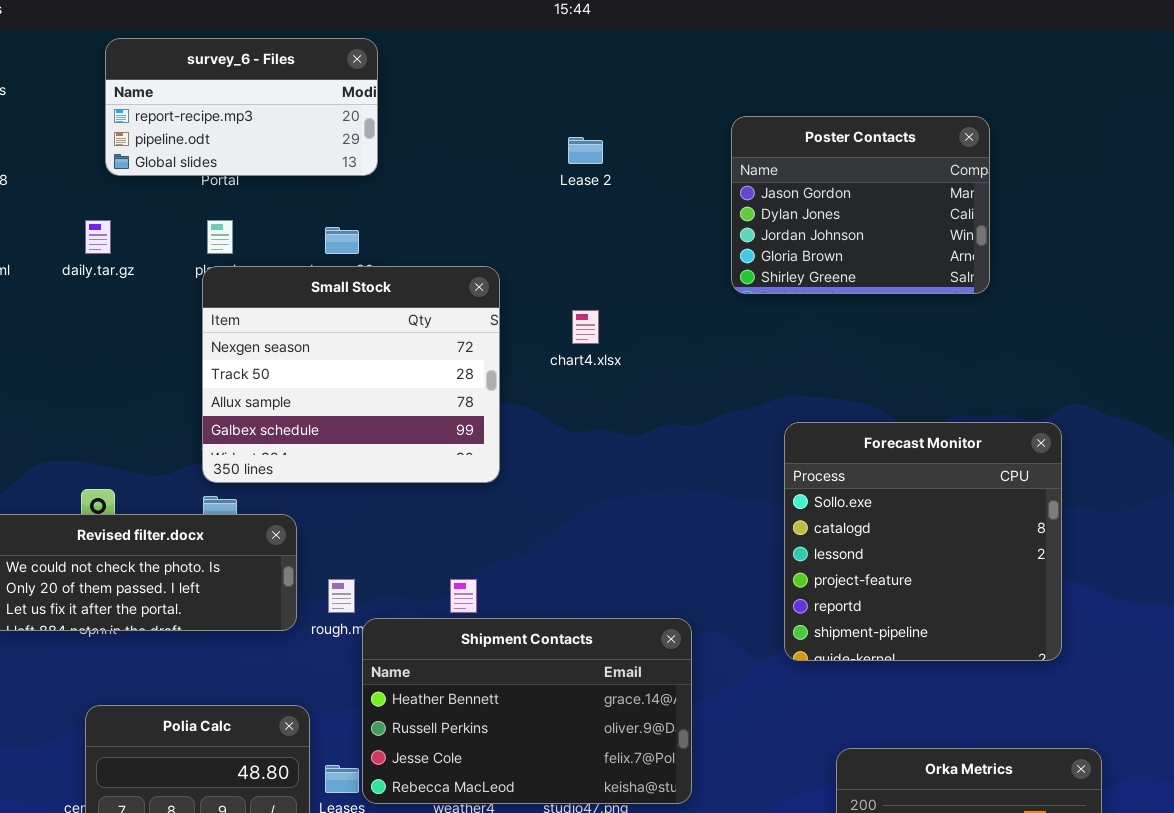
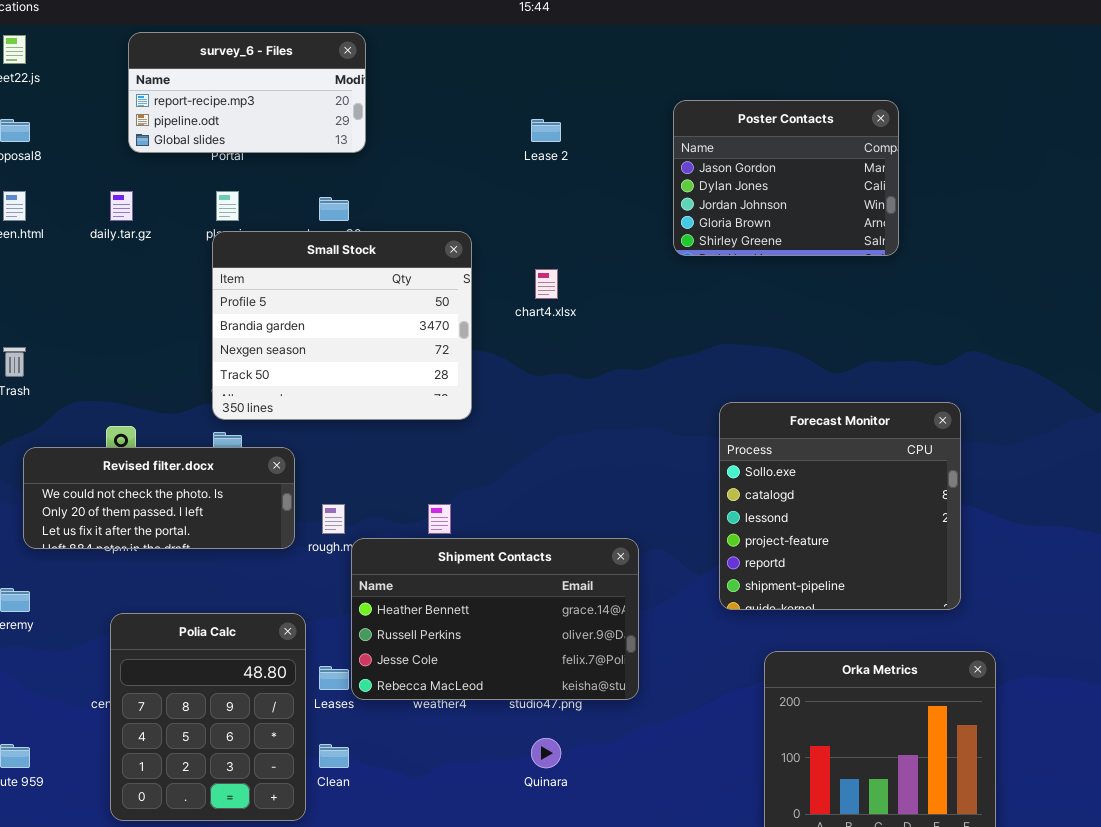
Small Stock: [202,266,500,483] -> [212,231,472,420], scrolled up 2 rows
Forecast Monitor: [784,422,1062,661] -> [719,402,961,610], moved

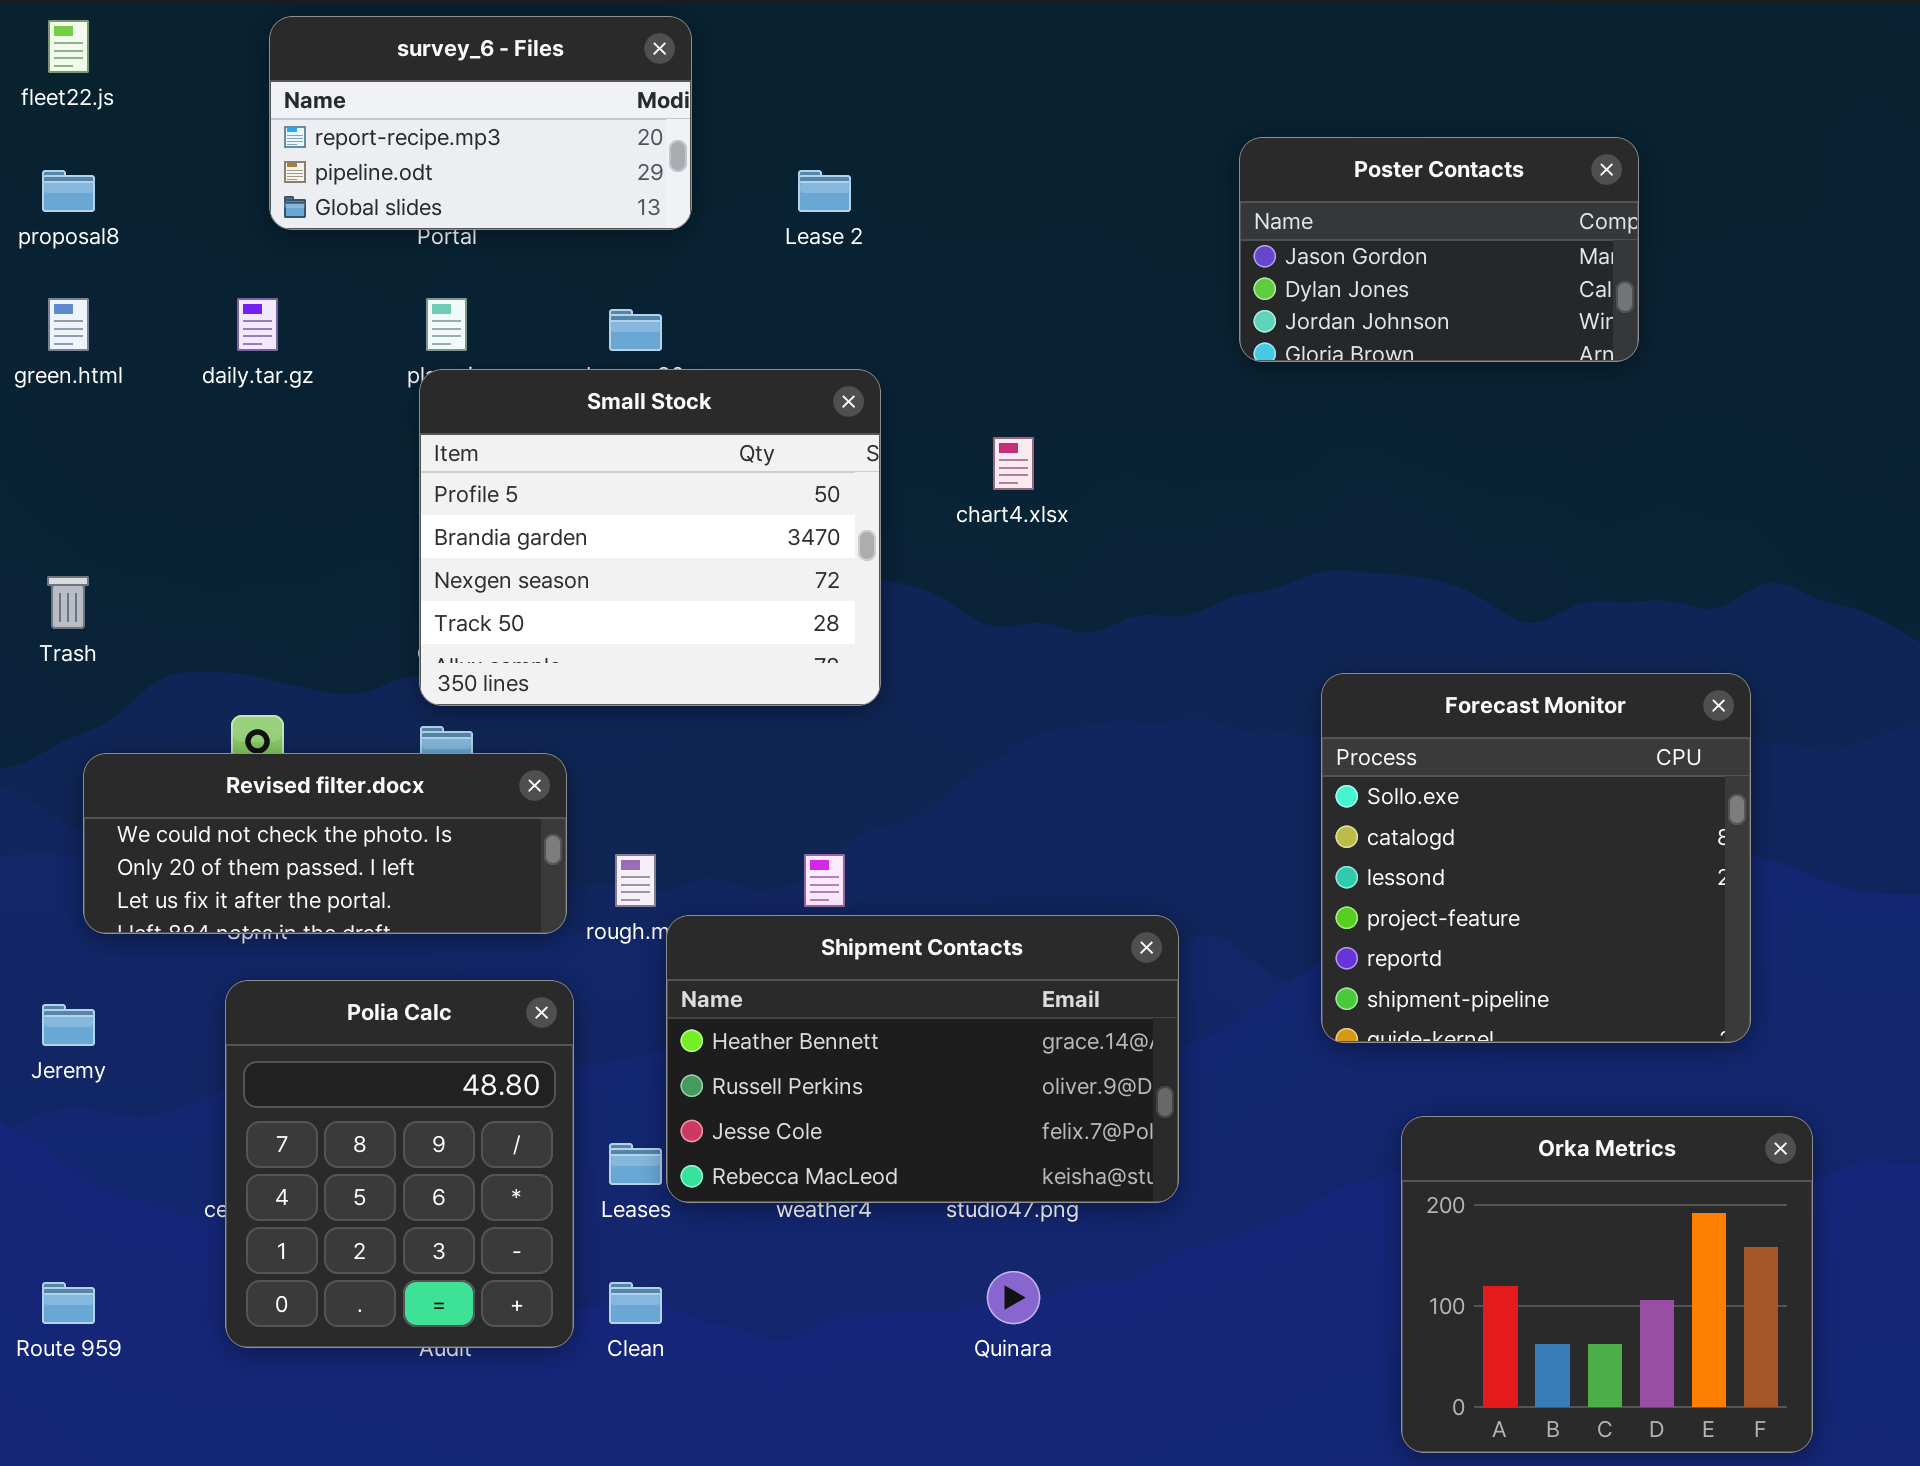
Poster Contacts: [673,100,899,256] -> [1239,137,1639,362], resized
Lease 2: [531,119,561,142] -> [798,170,851,212], moved
Polia Calc: [110,613,306,821] -> [225,980,574,1348], moved

